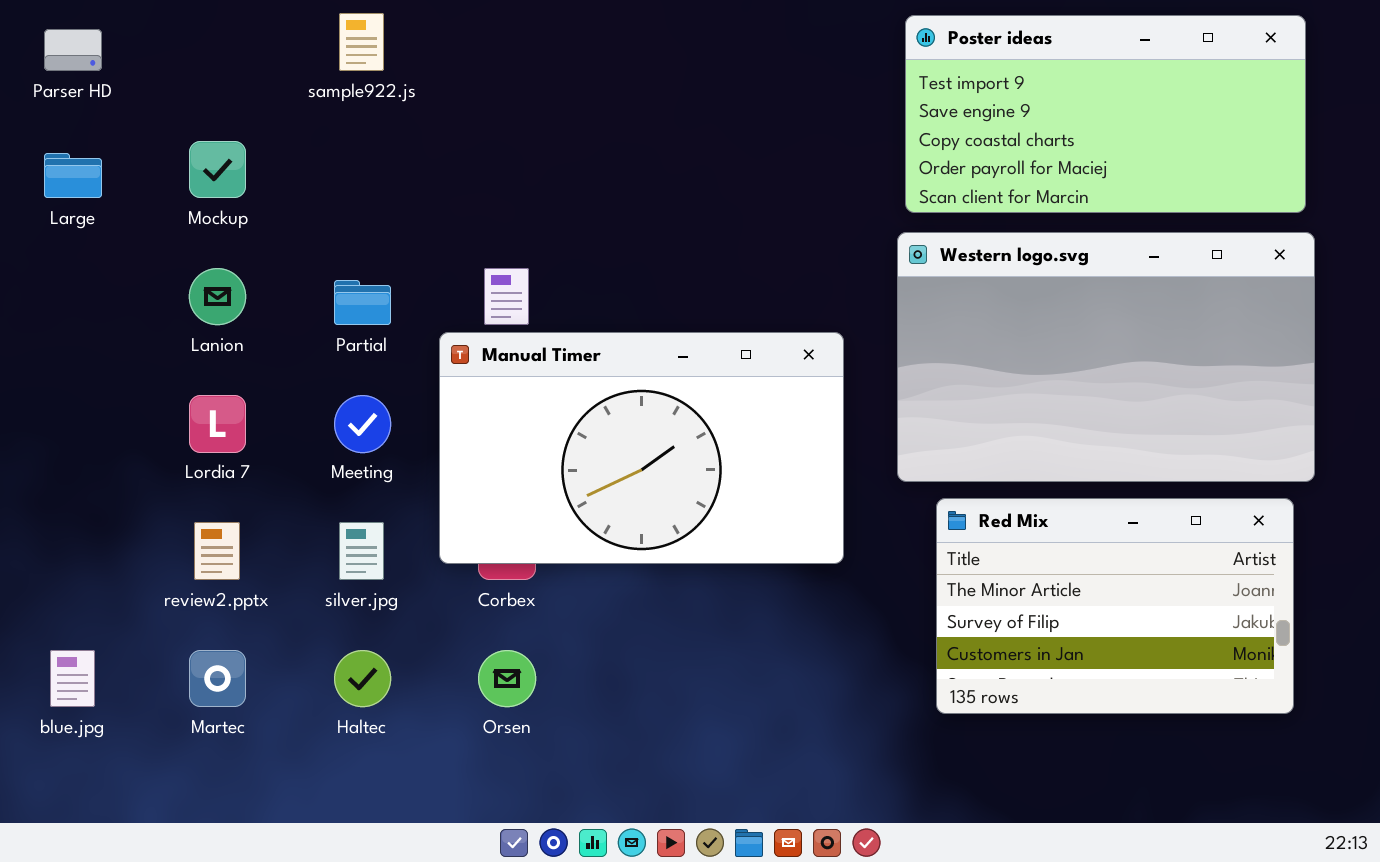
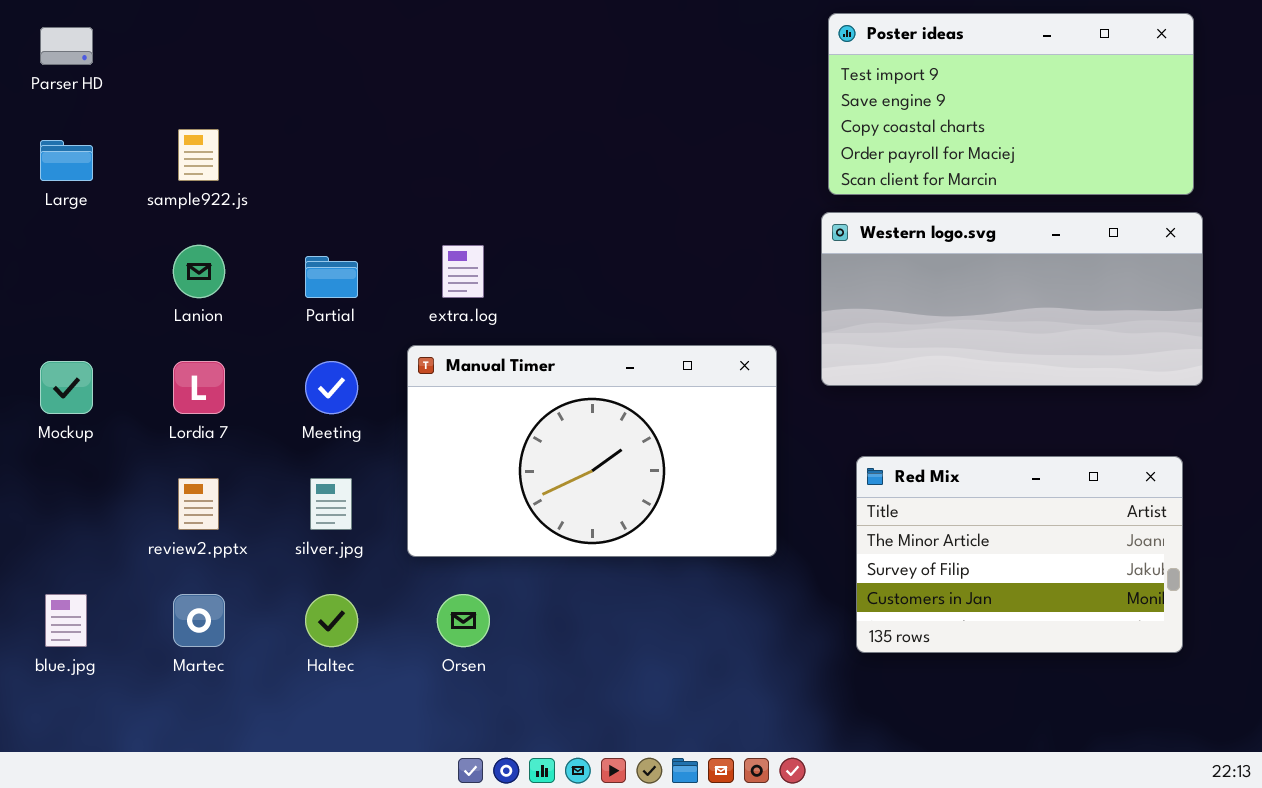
sample922.js: [339,13,384,71] -> [178,129,219,181], moved
Mockup: [189,141,246,198] -> [40,361,93,414], moved
Western logo.svg: [897,232,1315,482] -> [821,212,1203,386], resized
Manual Timer: [439,332,844,564] -> [407,345,777,557], moved

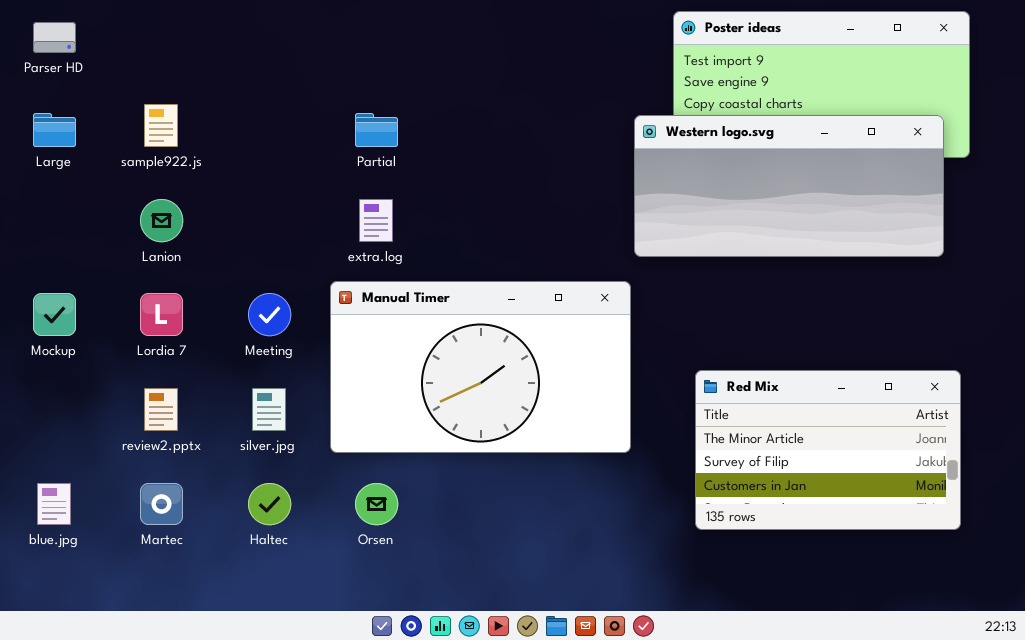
Western logo.svg: [821,212,1203,386] -> [634,115,944,257], moved
Partial: [305,256,358,298] -> [355,113,398,147], moved

